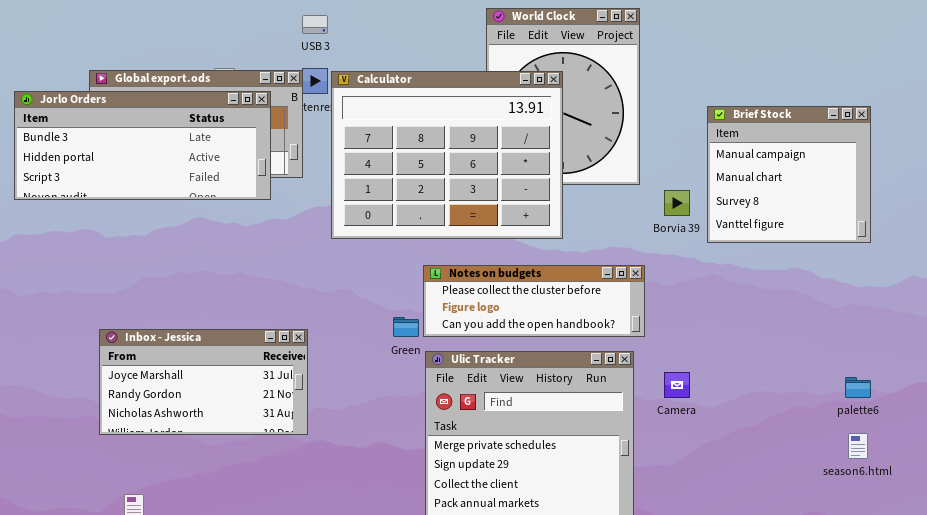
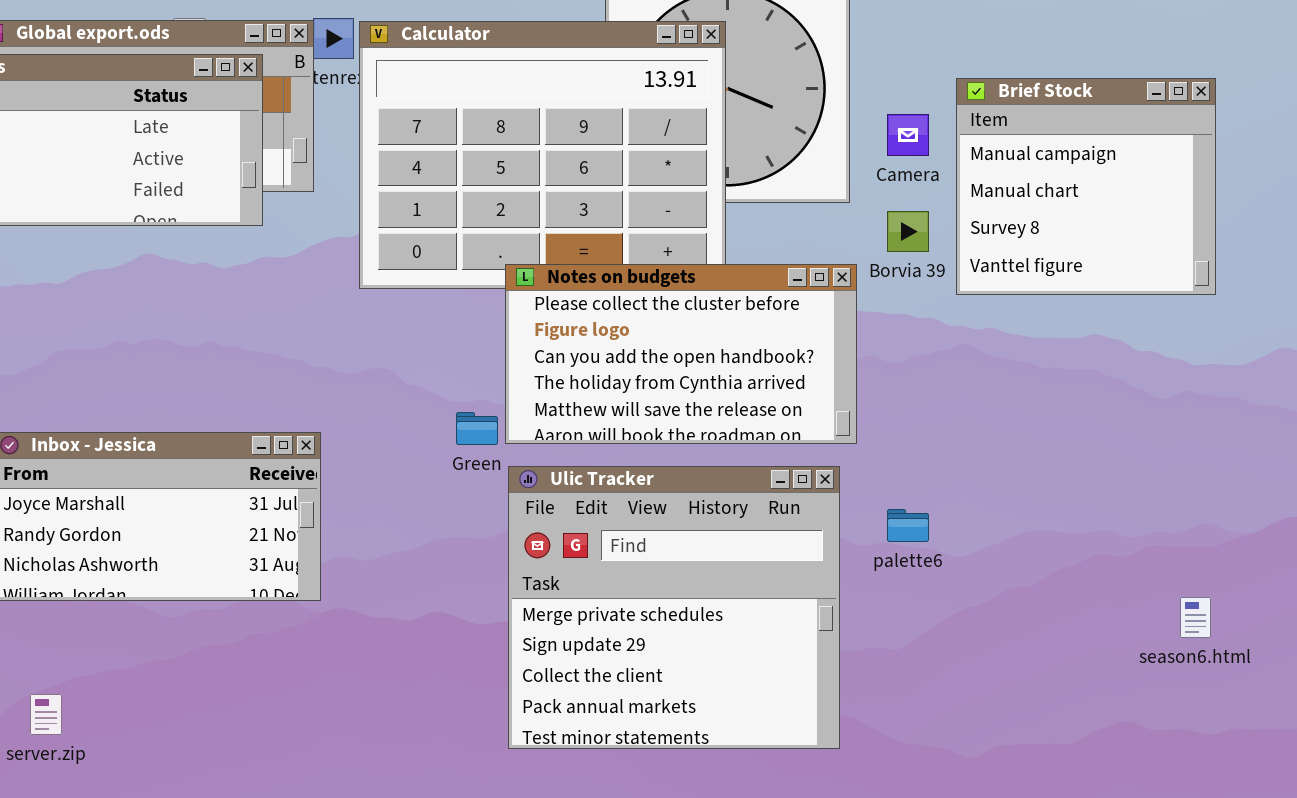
Notes on budgets: [423,265,645,337] -> [505,264,857,444], resized
Camera: [664,372,690,398] -> [887,114,929,156], moved
palette6: [845,377,871,398] -> [887,509,929,542], moved

